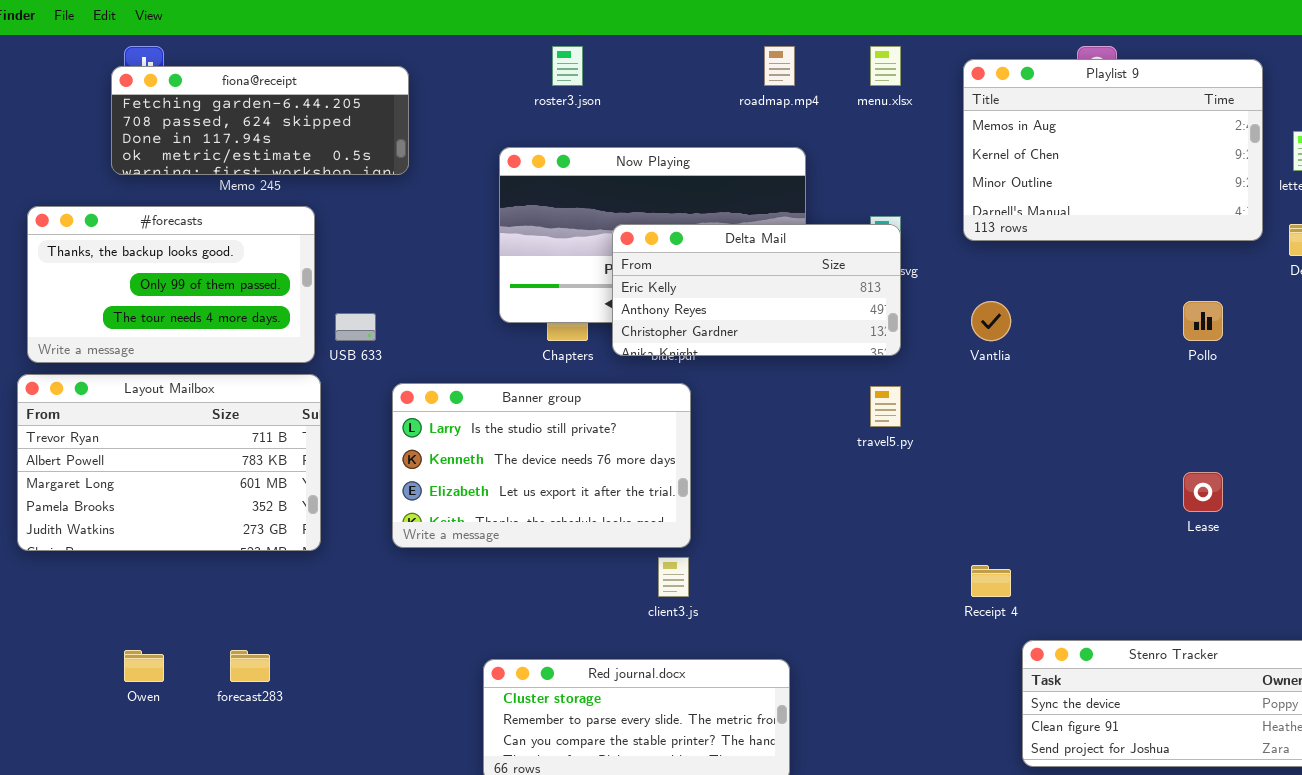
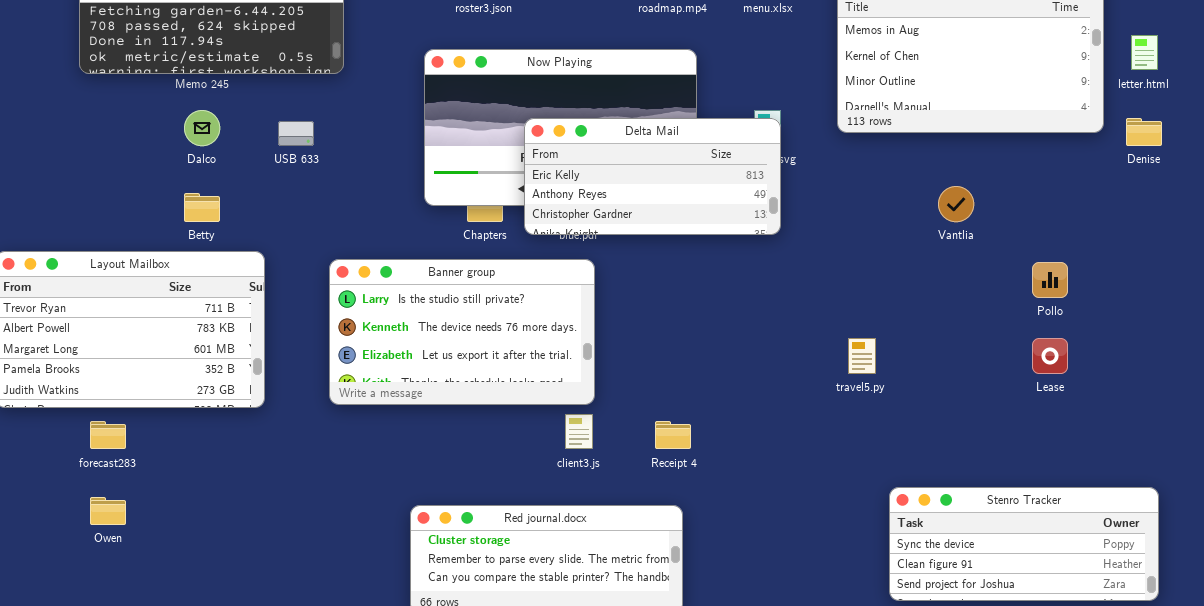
#forecasts: [27,206,315,363] -> none, closed
Vantlia: [971,301,1011,341] -> [938,186,974,222], moved
Pollo: [1183,301,1223,341] -> [1032,262,1068,298], moved
USB 633: [335,313,376,341] -> [278,121,314,146], moved
travel5.py: [870,386,901,427] -> [848,338,876,374], moved
Receipt 4: [971,565,1011,597] -> [655,421,691,449], moved
forecast283: [230,650,270,682] -> [90,421,126,449], moved

